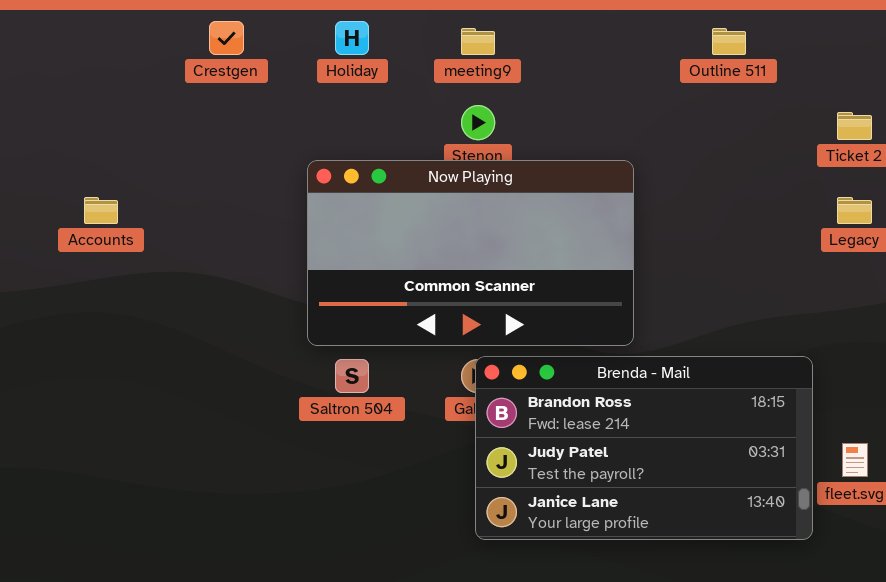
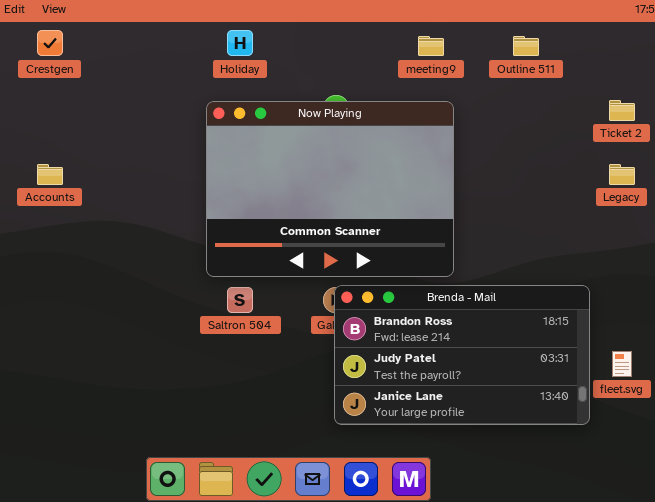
Crestgen: [209,21,244,55] -> [37,30,63,56], moved
meeting9: [461,28,495,55] -> [418,36,444,56], moved
Now Playing: [307,160,634,346] -> [206,101,454,277], resized

